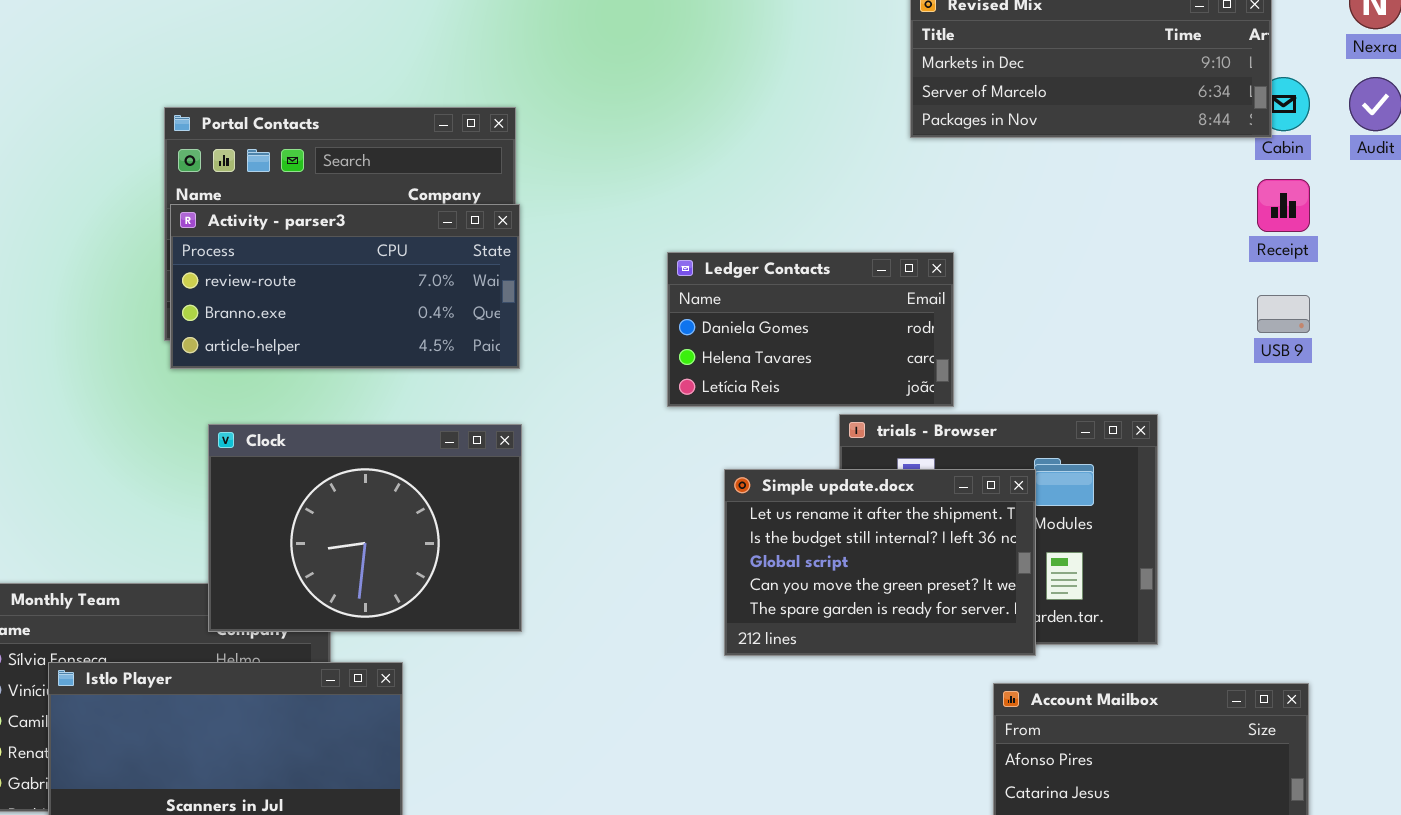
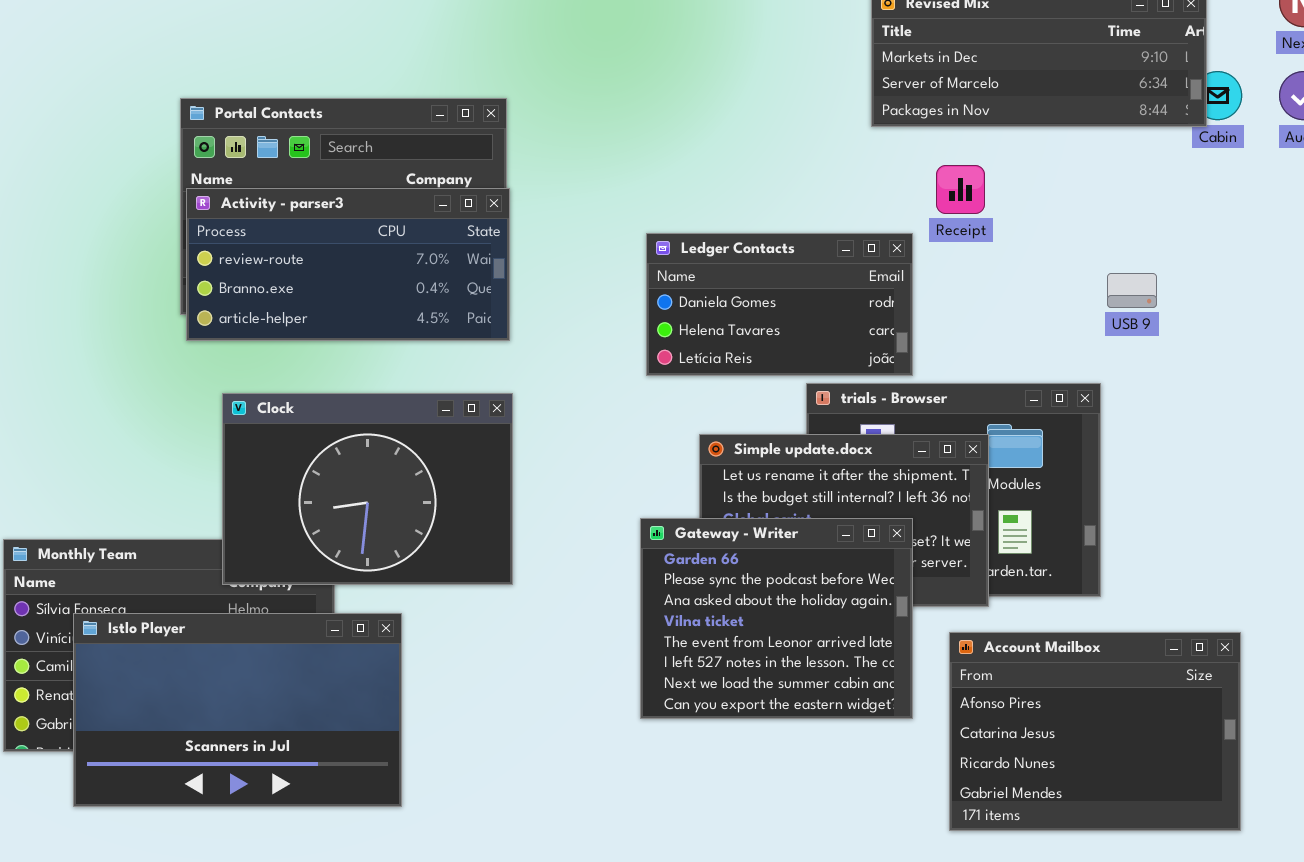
Receipt: [1257,179,1310,232] -> [936,165,985,214], moved
USB 9: [1257,295,1310,333] -> [1107,273,1157,308], moved
Gateway - Writer: none -> [640,518,913,719], opened

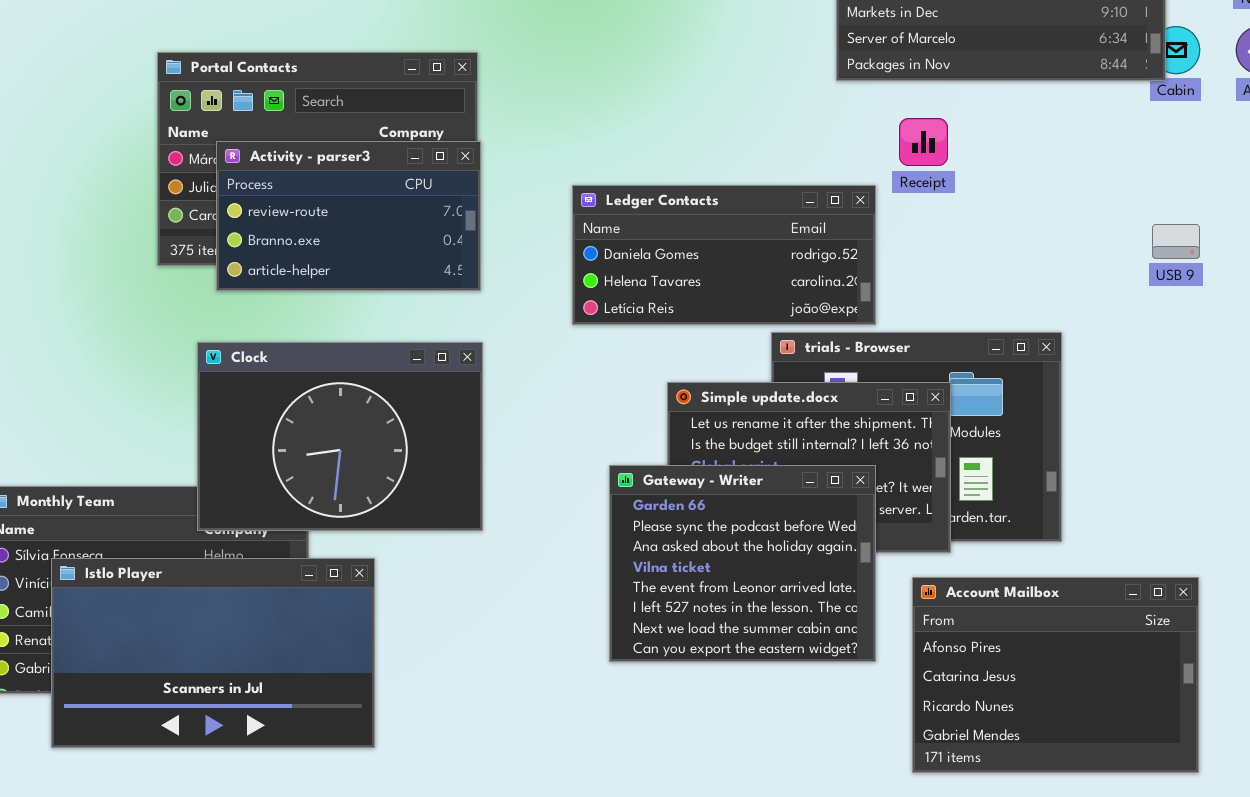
Activity - parser3: [186,188,510,341] -> [216,141,481,291], resized
Ledger Contacts: [646,233,913,376] -> [572,185,876,325], resized
USB 9: [1107,273,1157,308] -> [1152,224,1200,259], moved

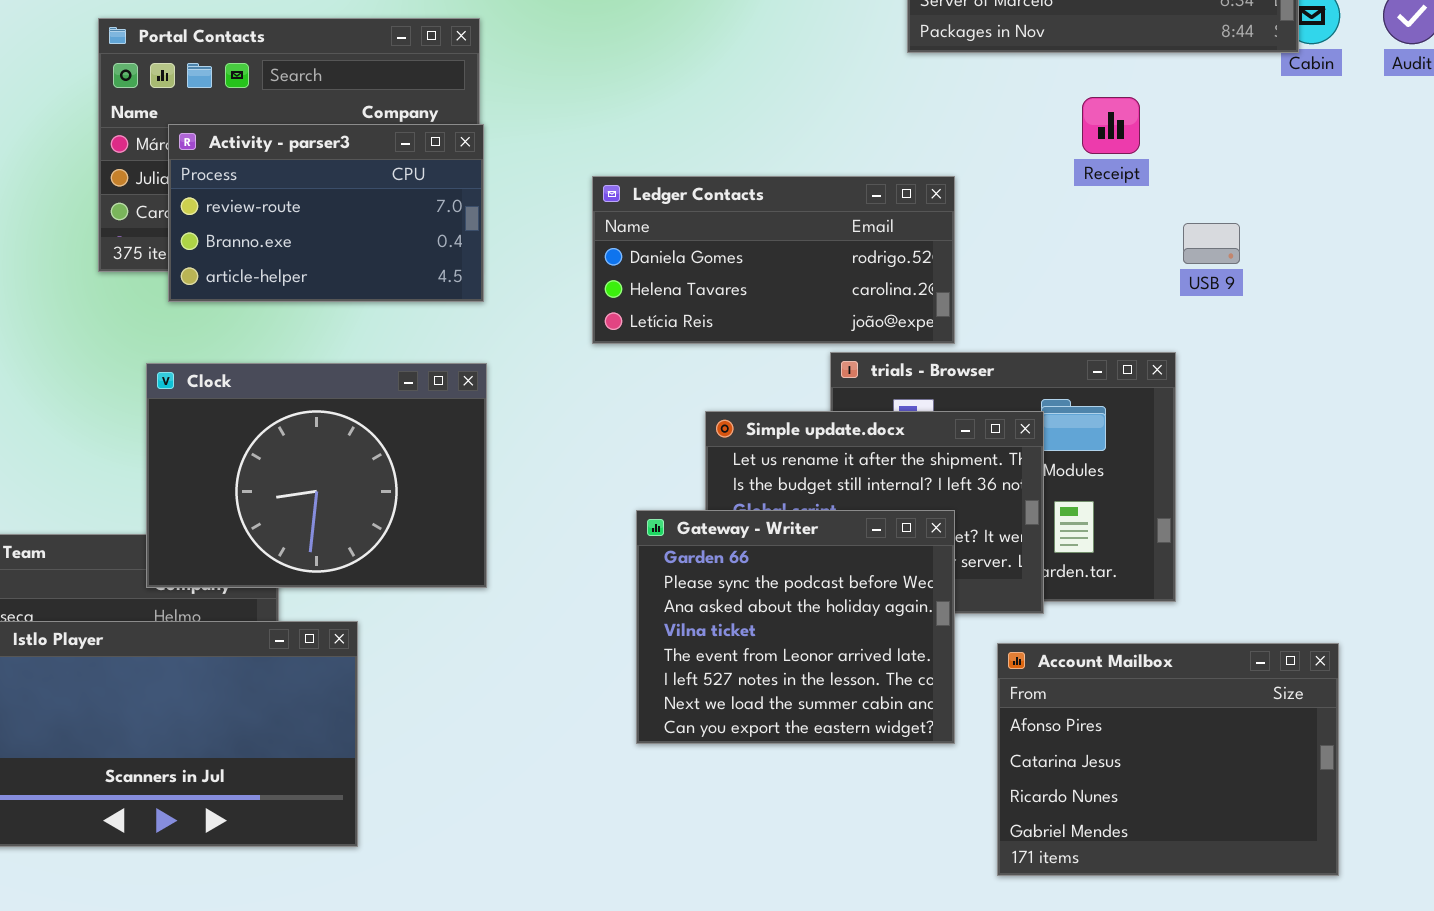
Receipt: [899,118,948,166] -> [1082,97,1140,154], moved
USB 9: [1152,224,1200,259] -> [1183,223,1240,264], moved

